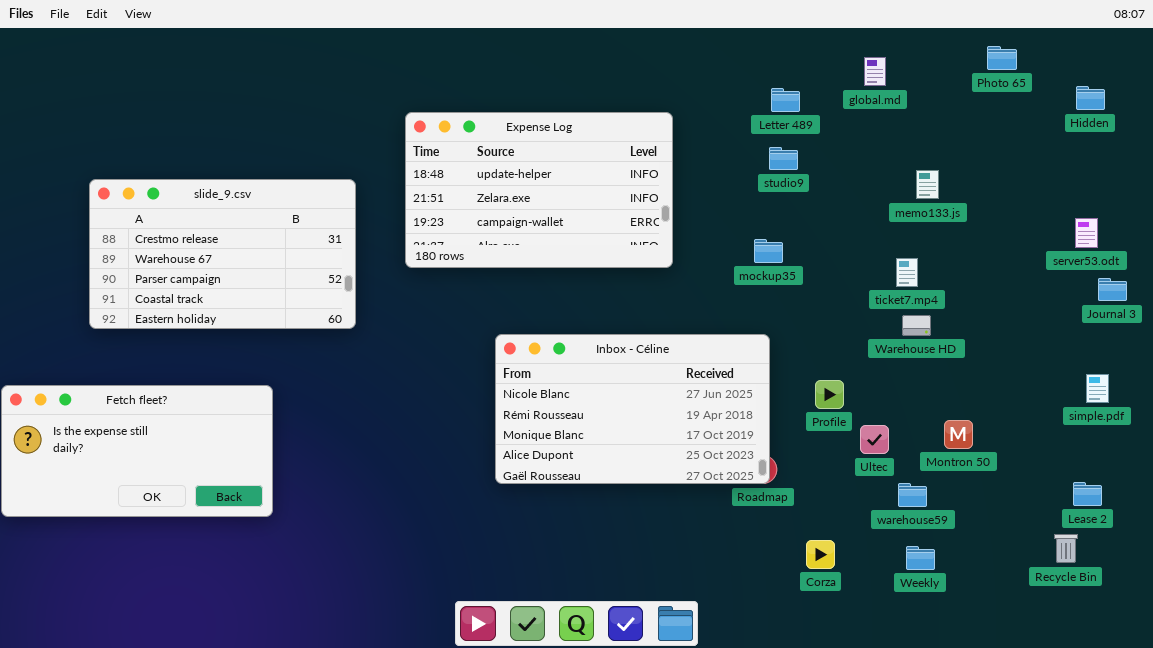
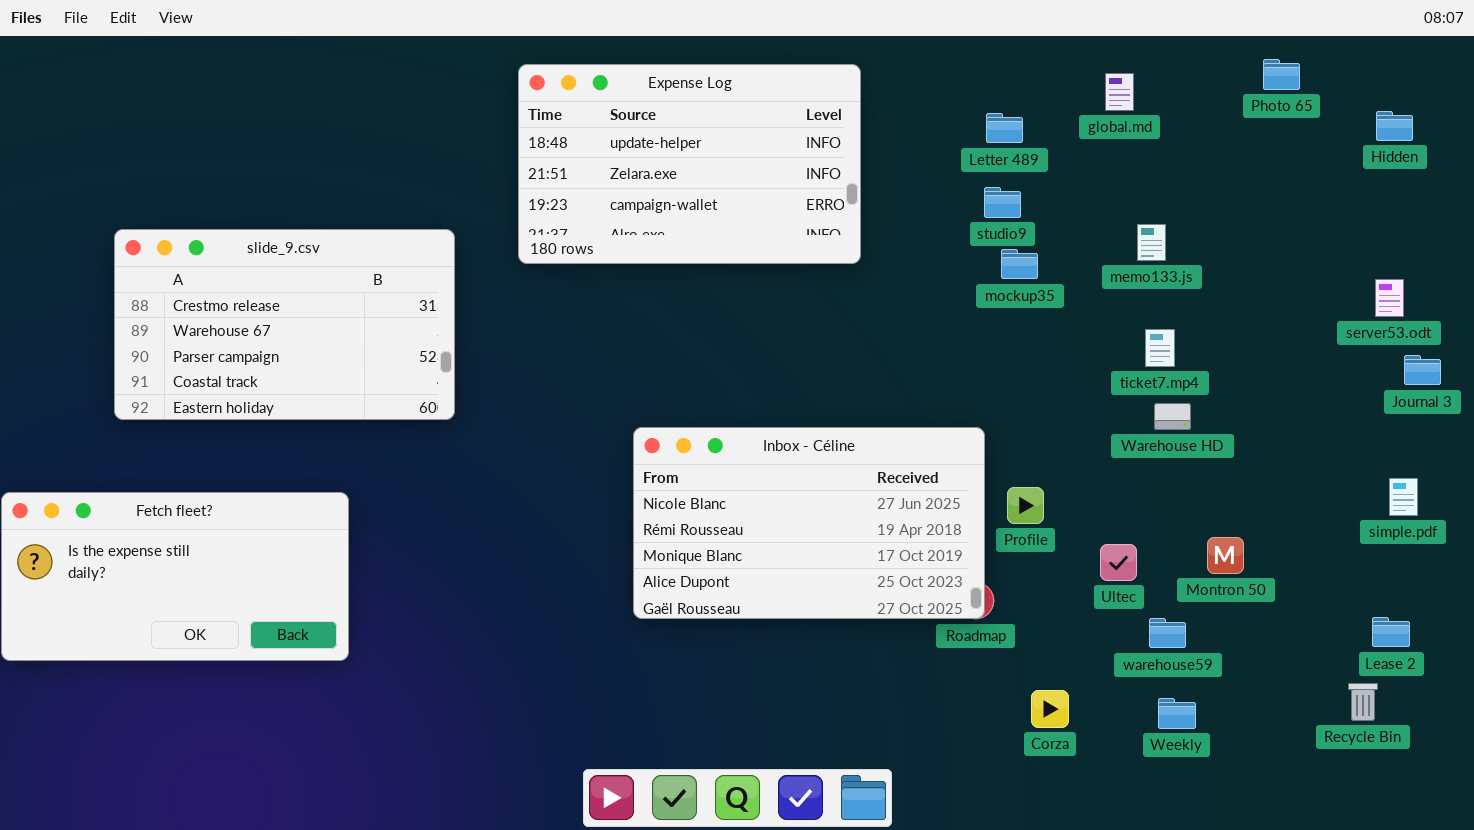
Expense Log: [405,112,673,268] -> [518,64,861,264], moved
memo133.js: [916,170,939,199] -> [1137,224,1166,261], moved
mockup35: [754,239,783,263] -> [1001,249,1038,279], moved
Profile: [815,380,844,409] -> [1007,487,1044,524], moved

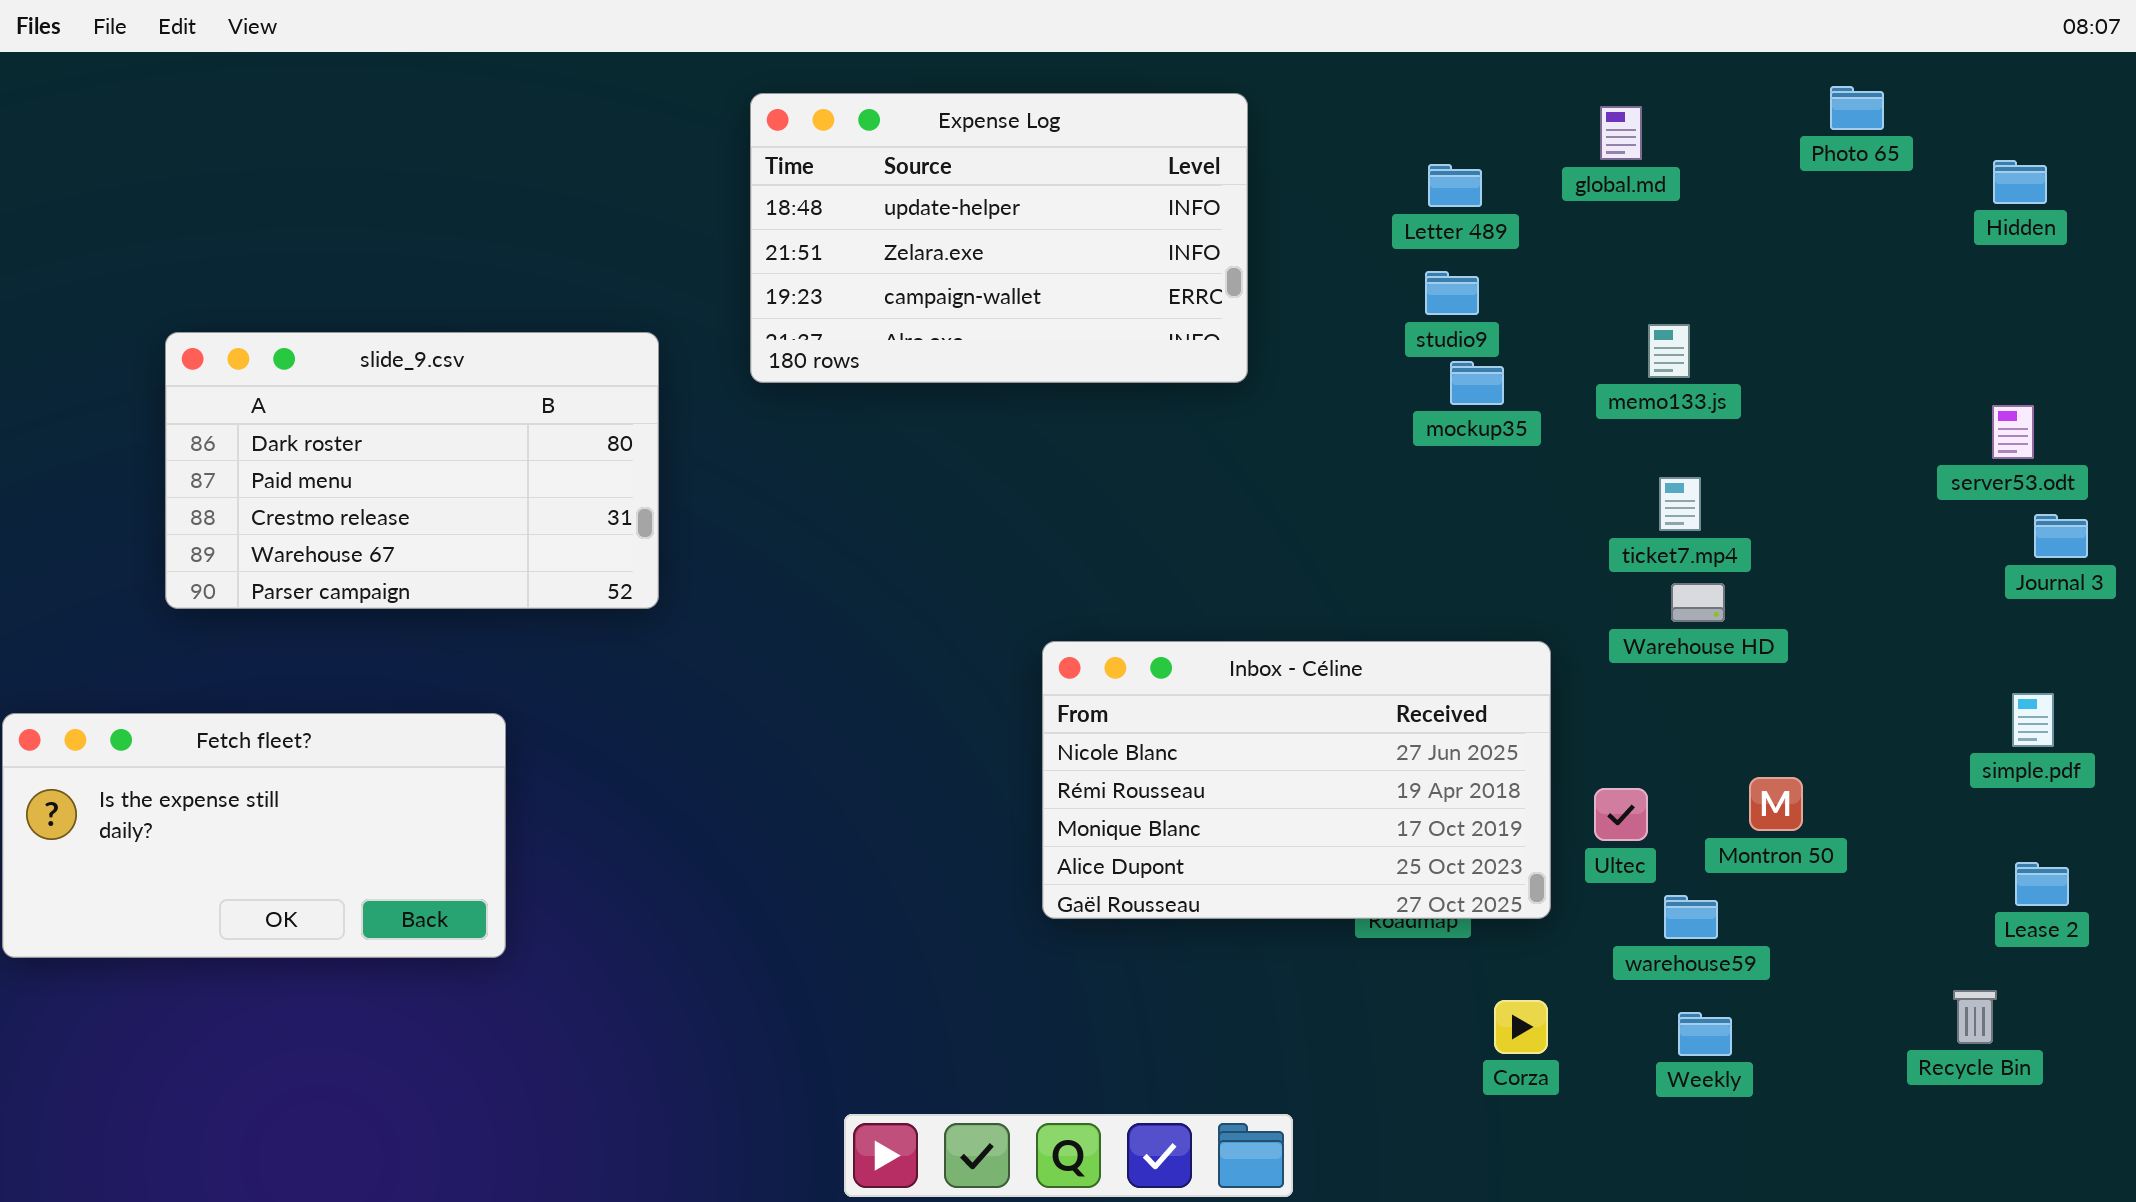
slide_9.csv: [114,229,455,420] -> [165,332,659,609], scrolled up 2 rows
Inbox - Céline: [633,427,985,619] -> [1042,641,1551,919], moved
Lease 2: [1372,617,1410,647] -> [2015,862,2069,906], moved

